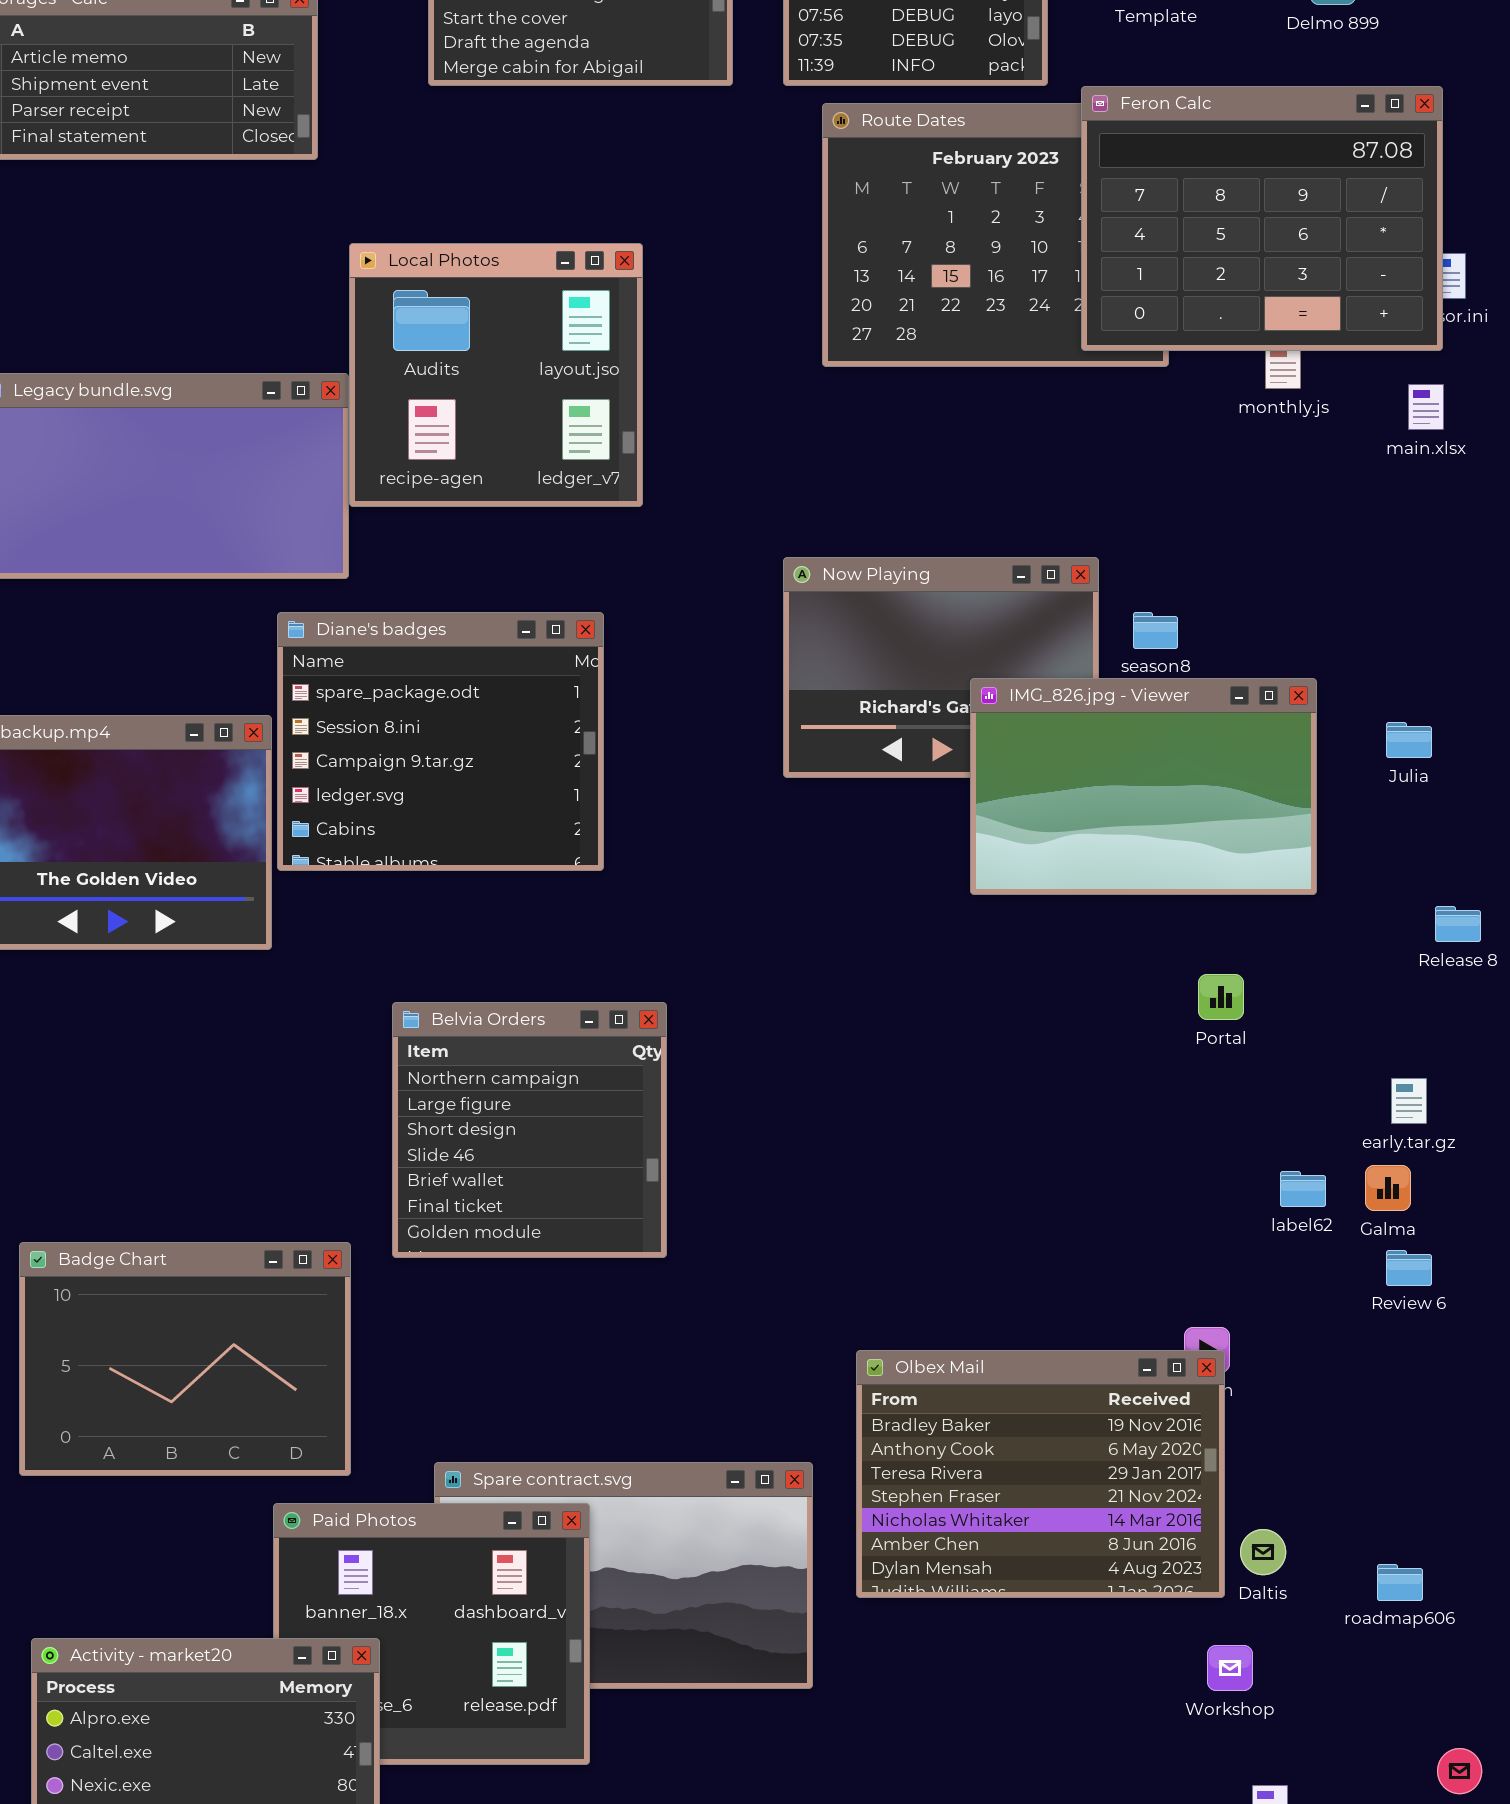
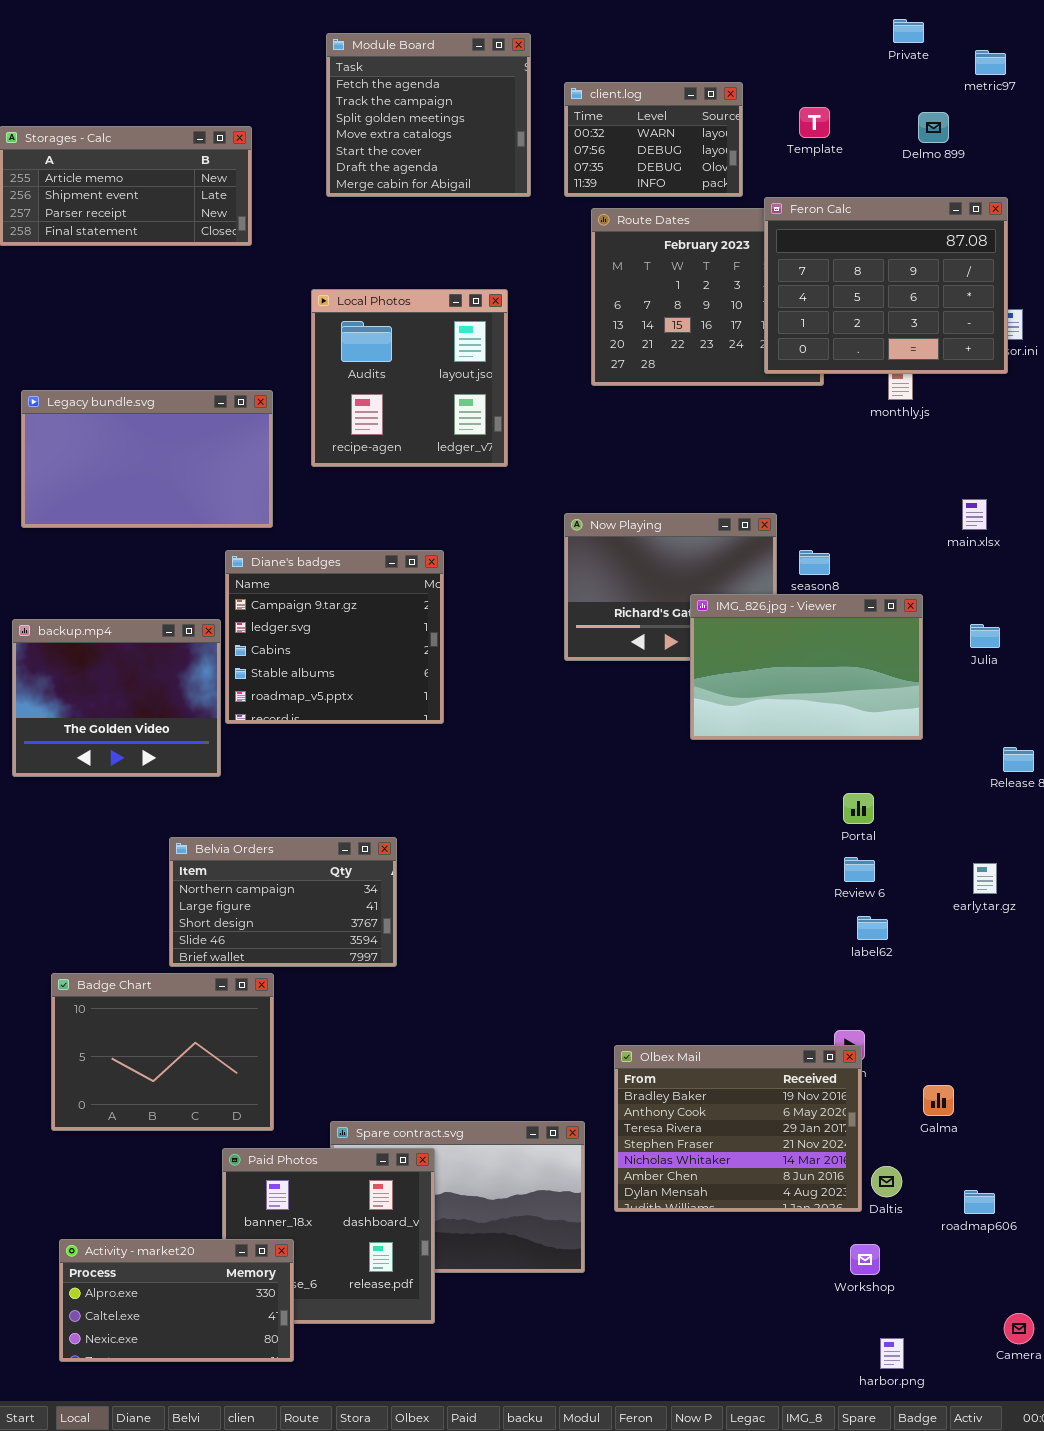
Local Photos: [349,243,643,507] -> [311,289,508,467], moved
main.xlsx: [1408,384,1444,430] -> [962,499,987,530], moved
Diane's badges: [277,612,604,871] -> [225,550,444,724], scrolled down 2 rows
Belvia Orders: [392,1002,667,1258] -> [169,837,397,967], moved, resized
Galma: [1365,1165,1411,1211] -> [923,1085,954,1116], moved
label62: [1280,1171,1326,1207] -> [857,916,888,940], moved
Review 6: [1386,1250,1432,1286] -> [844,857,875,882], moved

